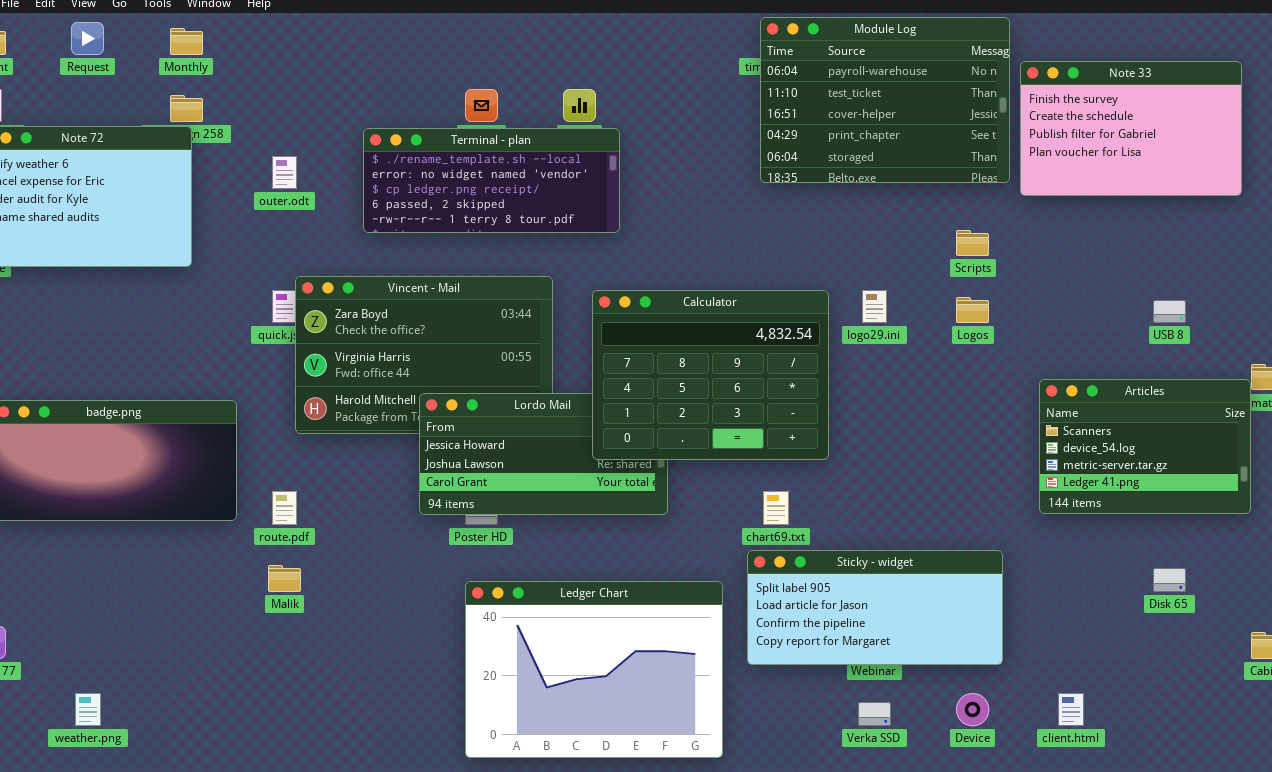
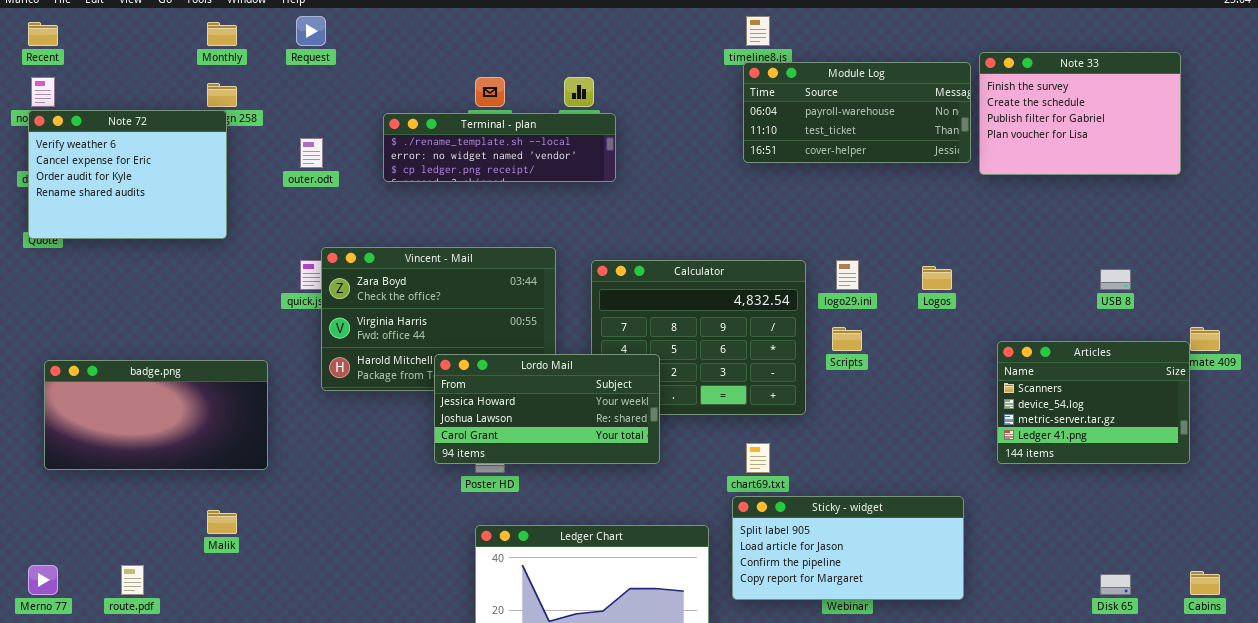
Module Log: [760,17,1010,183] -> [743,62,971,163], resized
Request: [71,22,104,55] -> [296,16,326,46], moved
Terminal - plan: [363,128,620,233] -> [383,113,616,182], resized
Scripts: [956,230,989,256] -> [832,327,862,351], moved
Lordo Mail: [419,393,668,515] -> [434,354,660,464], raised
route.pdf: [272,491,297,525] -> [121,565,144,595], moved
Malik: [268,565,301,592] -> [207,510,237,534], moved
Disk 65: [1153,568,1186,592] -> [1100,574,1131,595], moved

